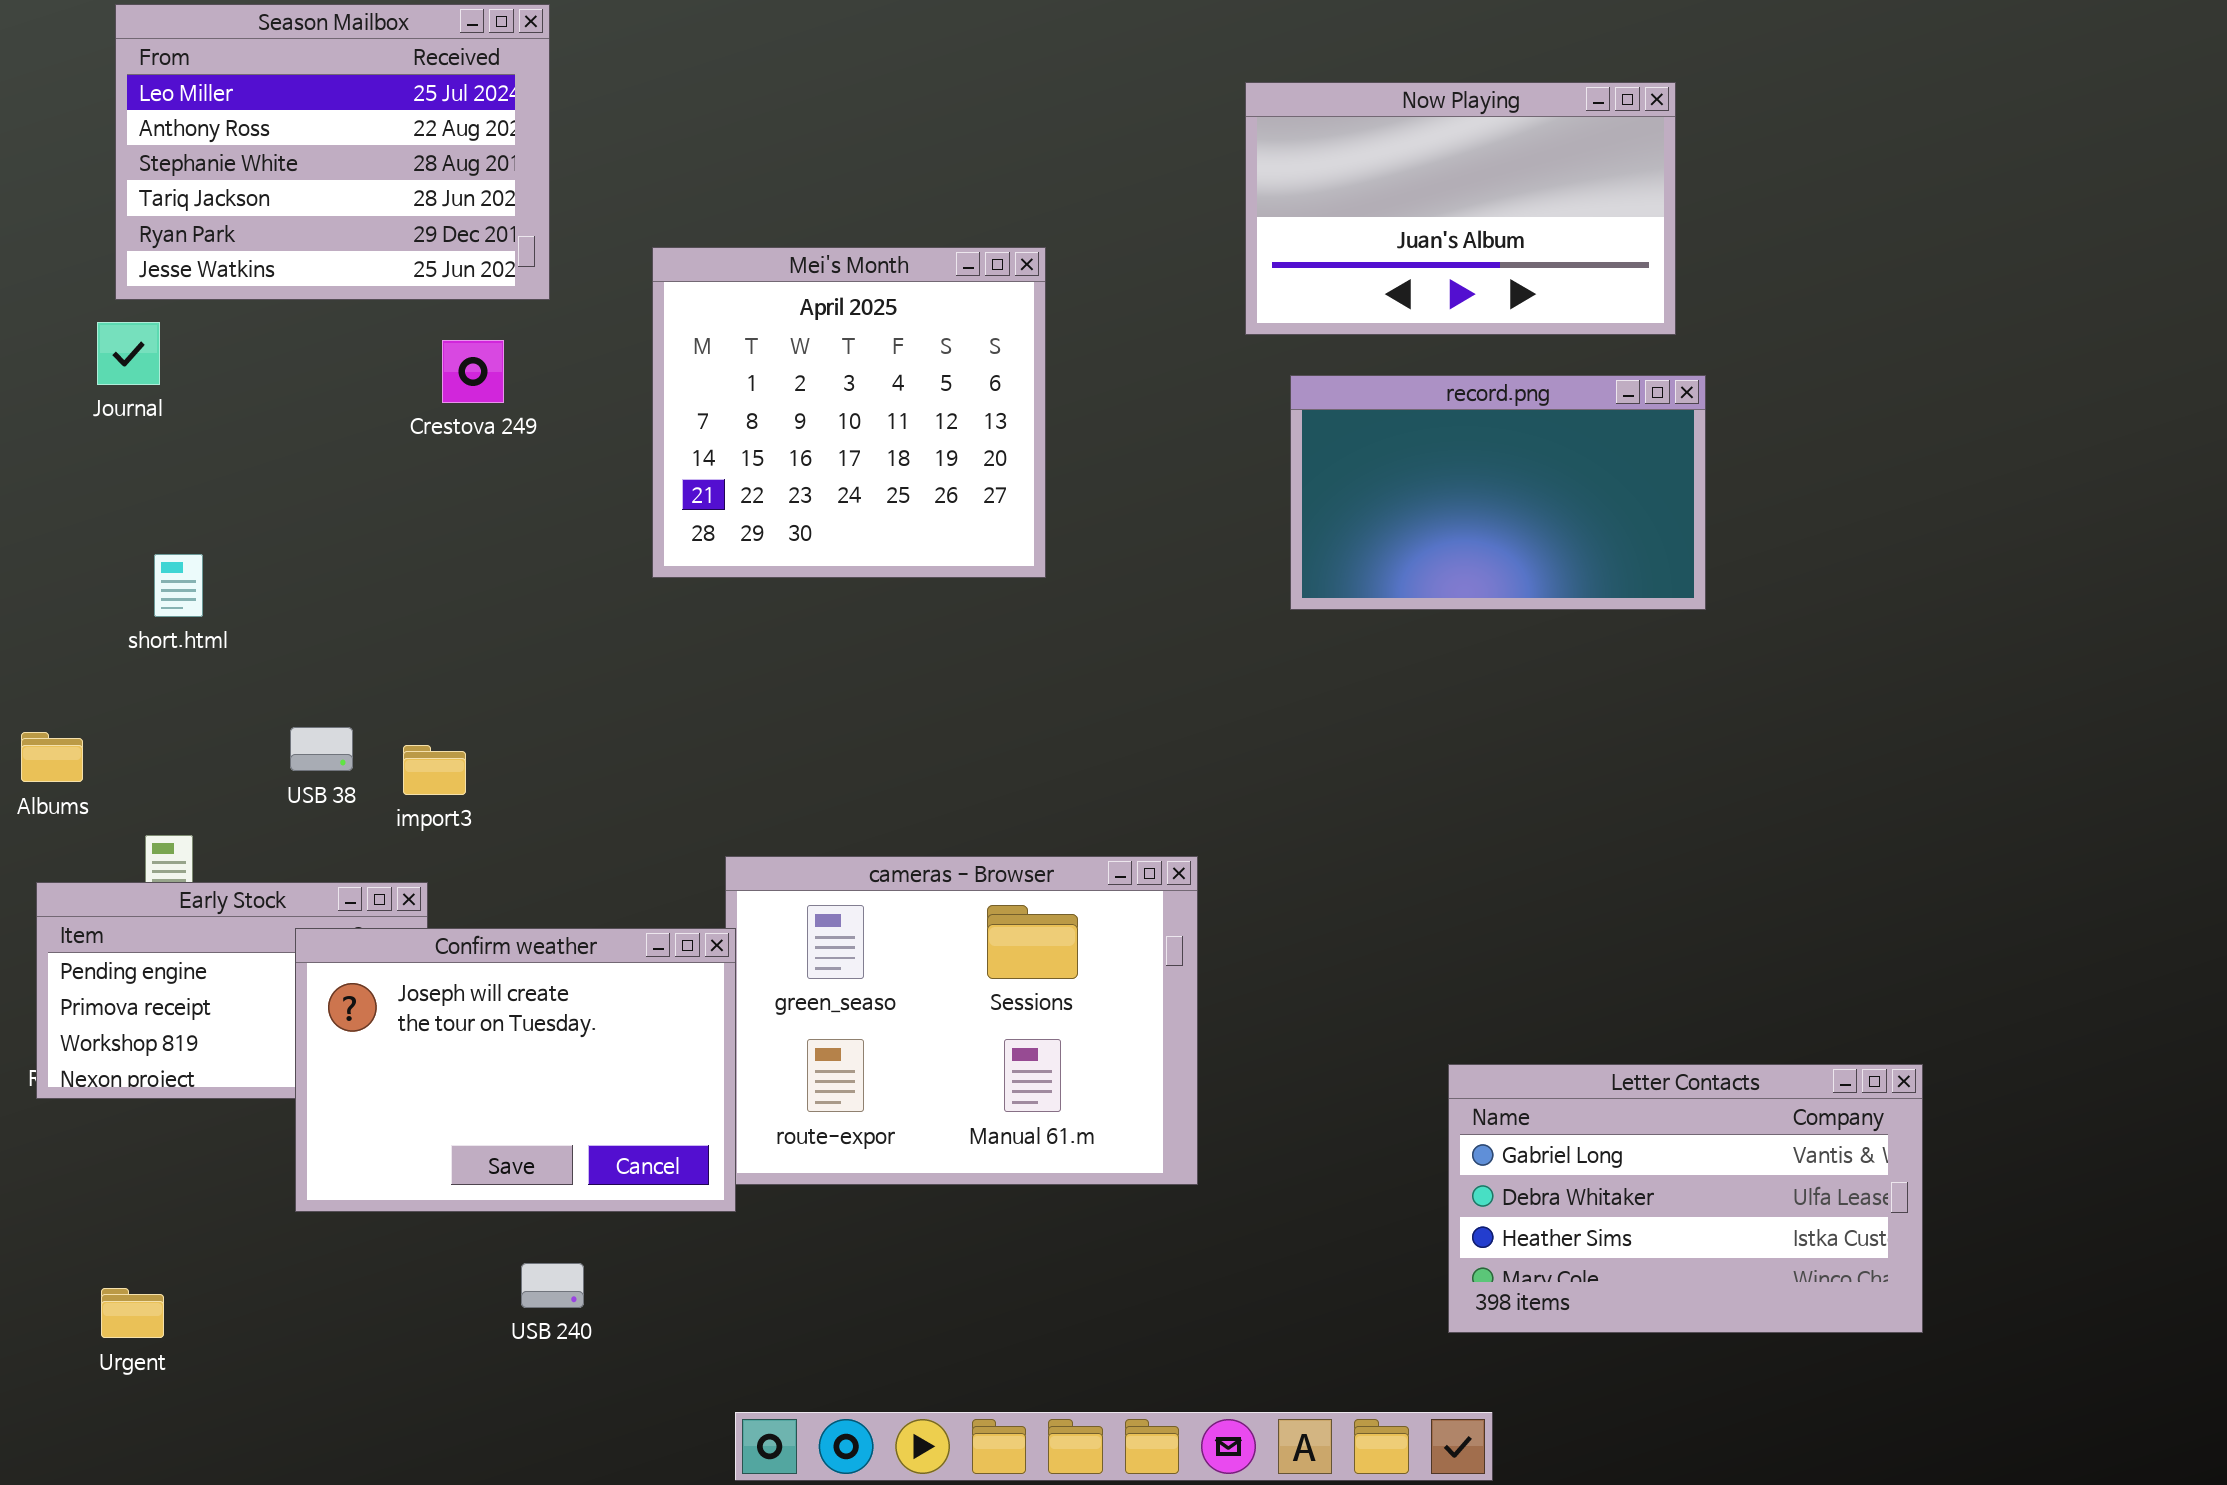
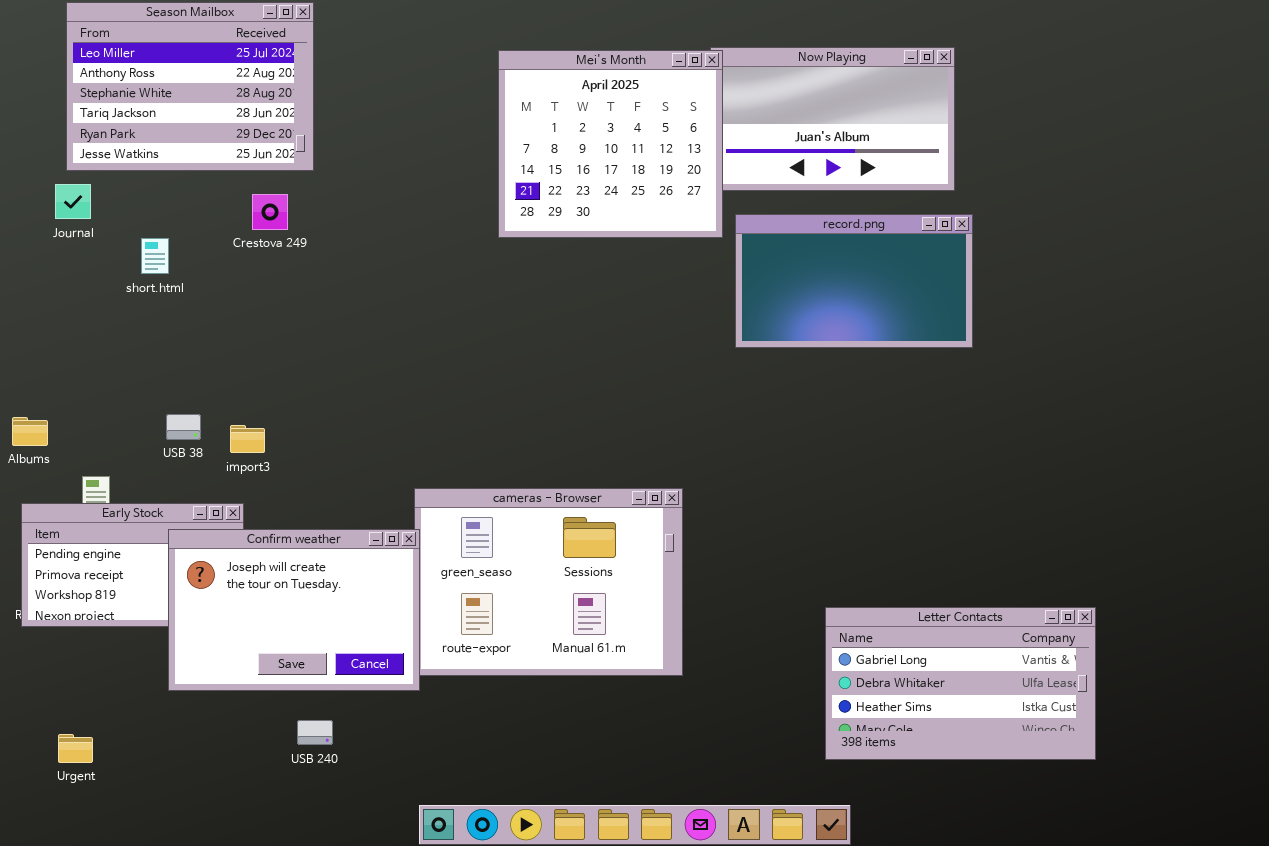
Mei's Month: [652,247,1046,578] -> [498,50,723,238], moved
short.html: [154,554,203,617] -> [141,238,169,274], moved

